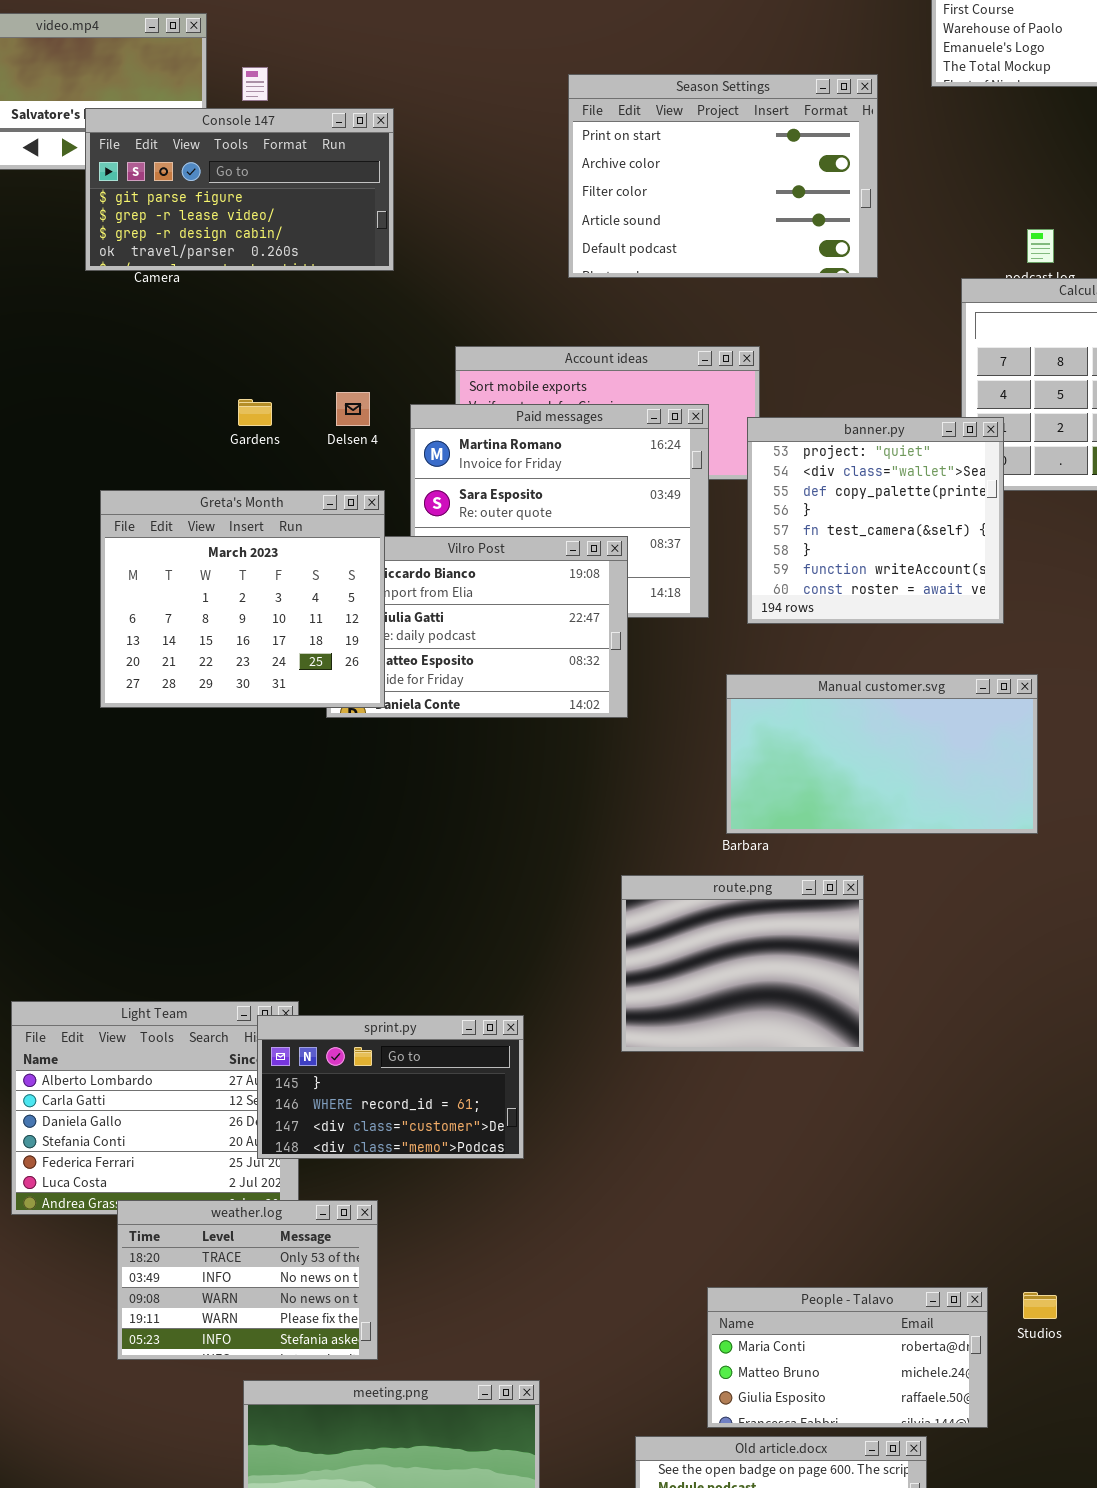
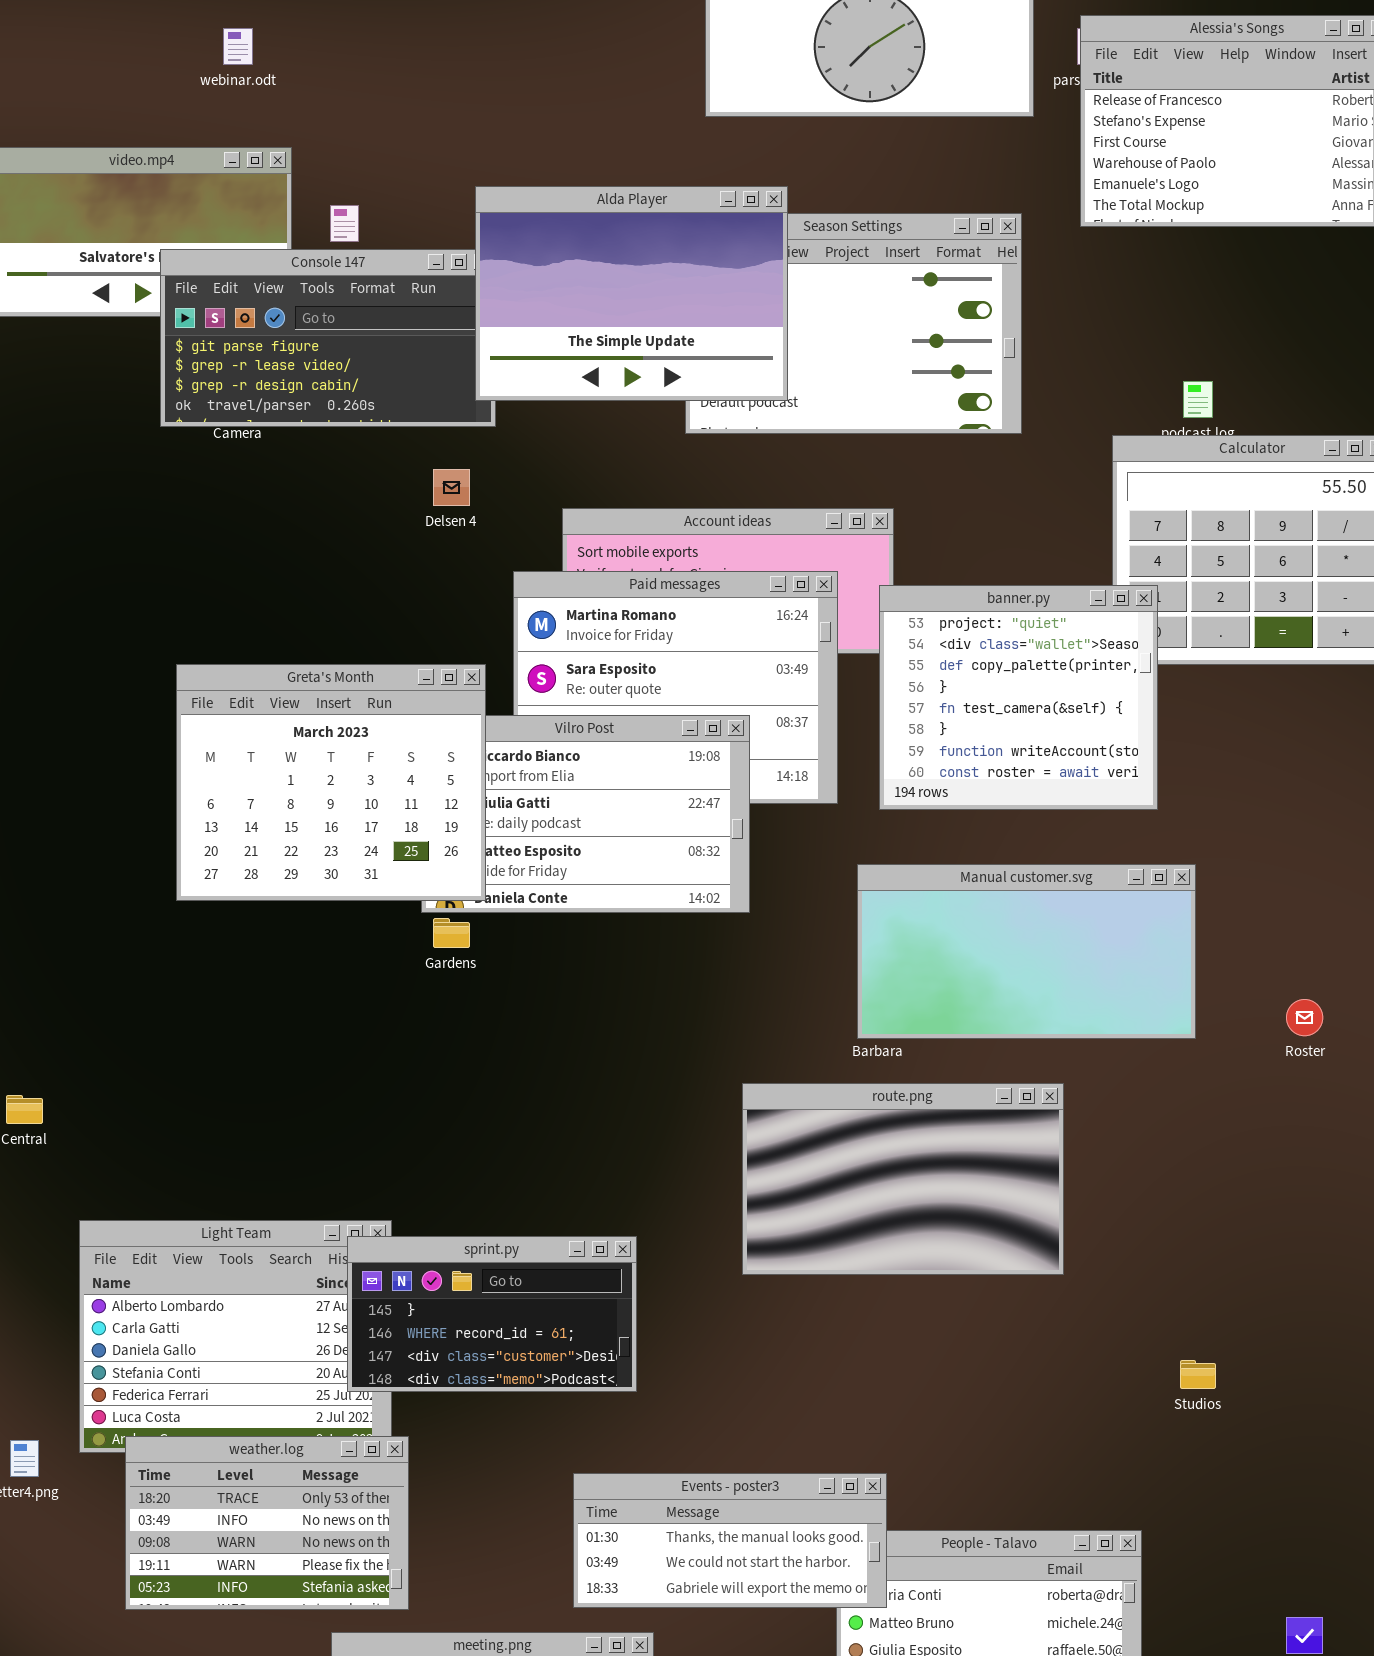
Alda Player: none -> [475,186,788,401], opened
Delsen 4: [336,392,370,426] -> [433,469,470,506], moved
Gardens: [238,399,272,426] -> [433,918,470,948], moved
route.png: [621,875,864,1052] -> [742,1083,1064,1275], resized
weather.log: [117,1200,378,1360] -> [125,1436,409,1610], moved
Events - poster3: none -> [573,1473,887,1608], opened
Studios: [1023,1292,1057,1319] -> [1180,1360,1216,1389], moved

